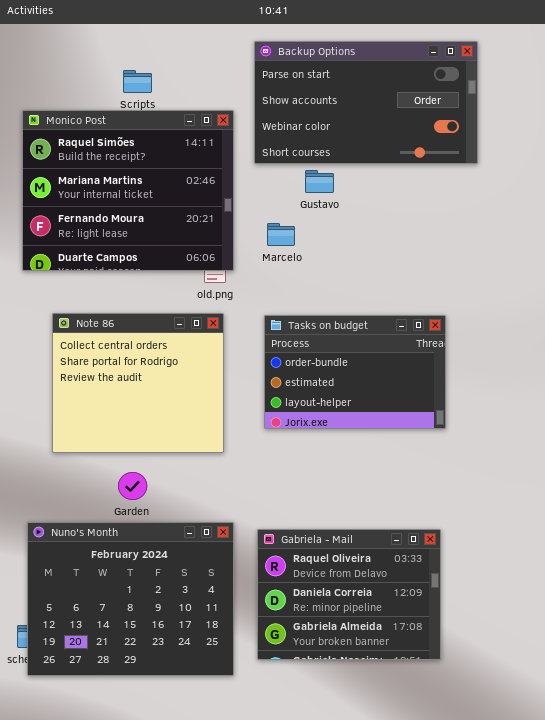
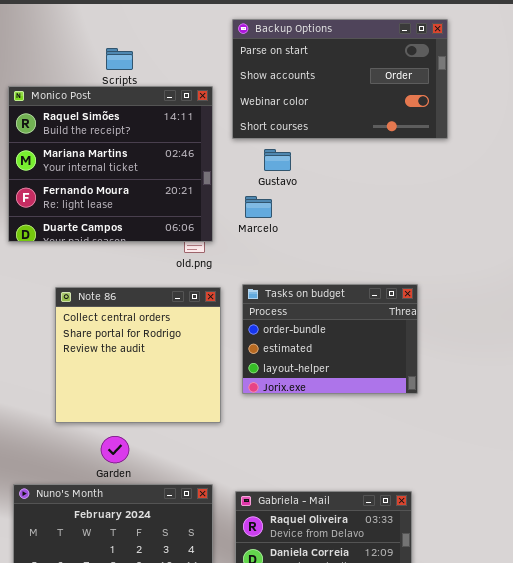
Gustavo: [305,170,334,193] -> [264,149,291,171], moved
Note 86: [52,313,224,453] -> [55,287,221,423], moved

